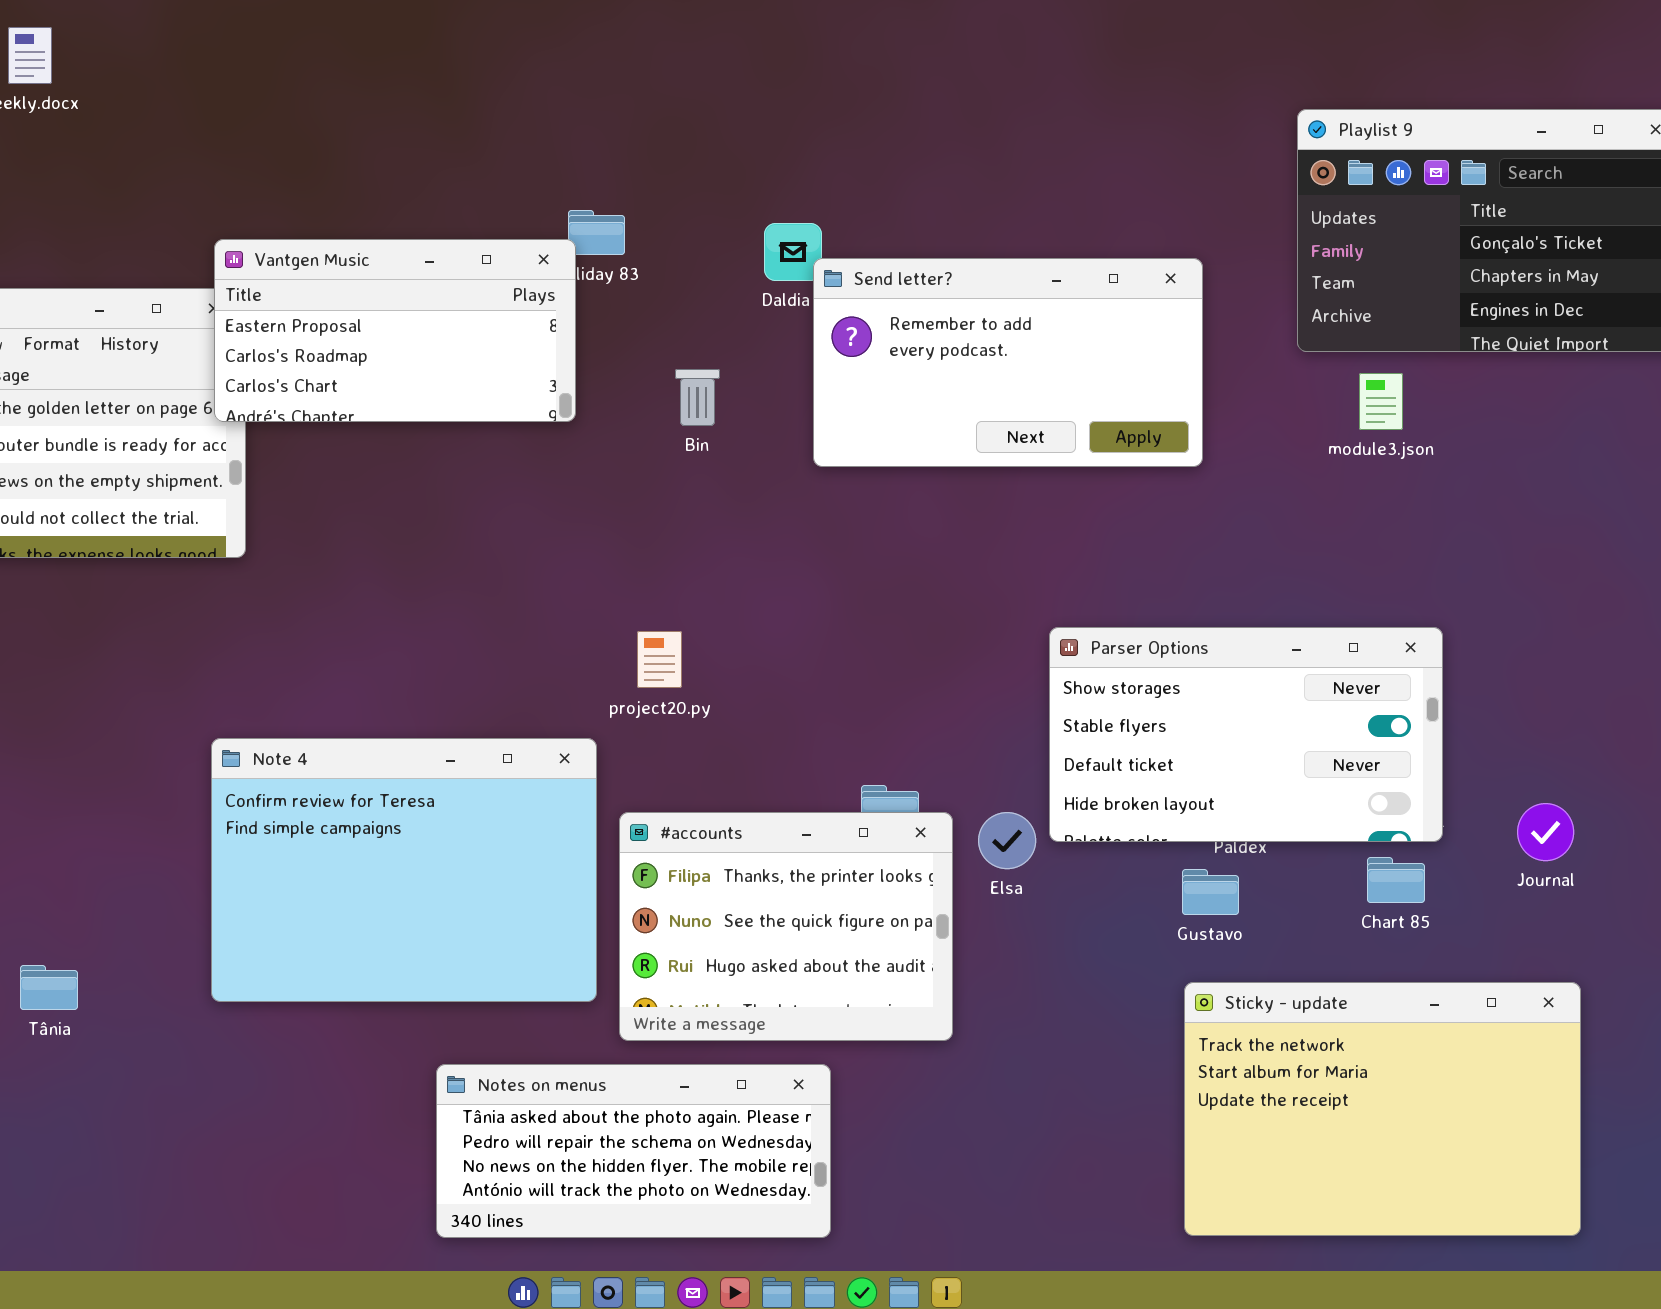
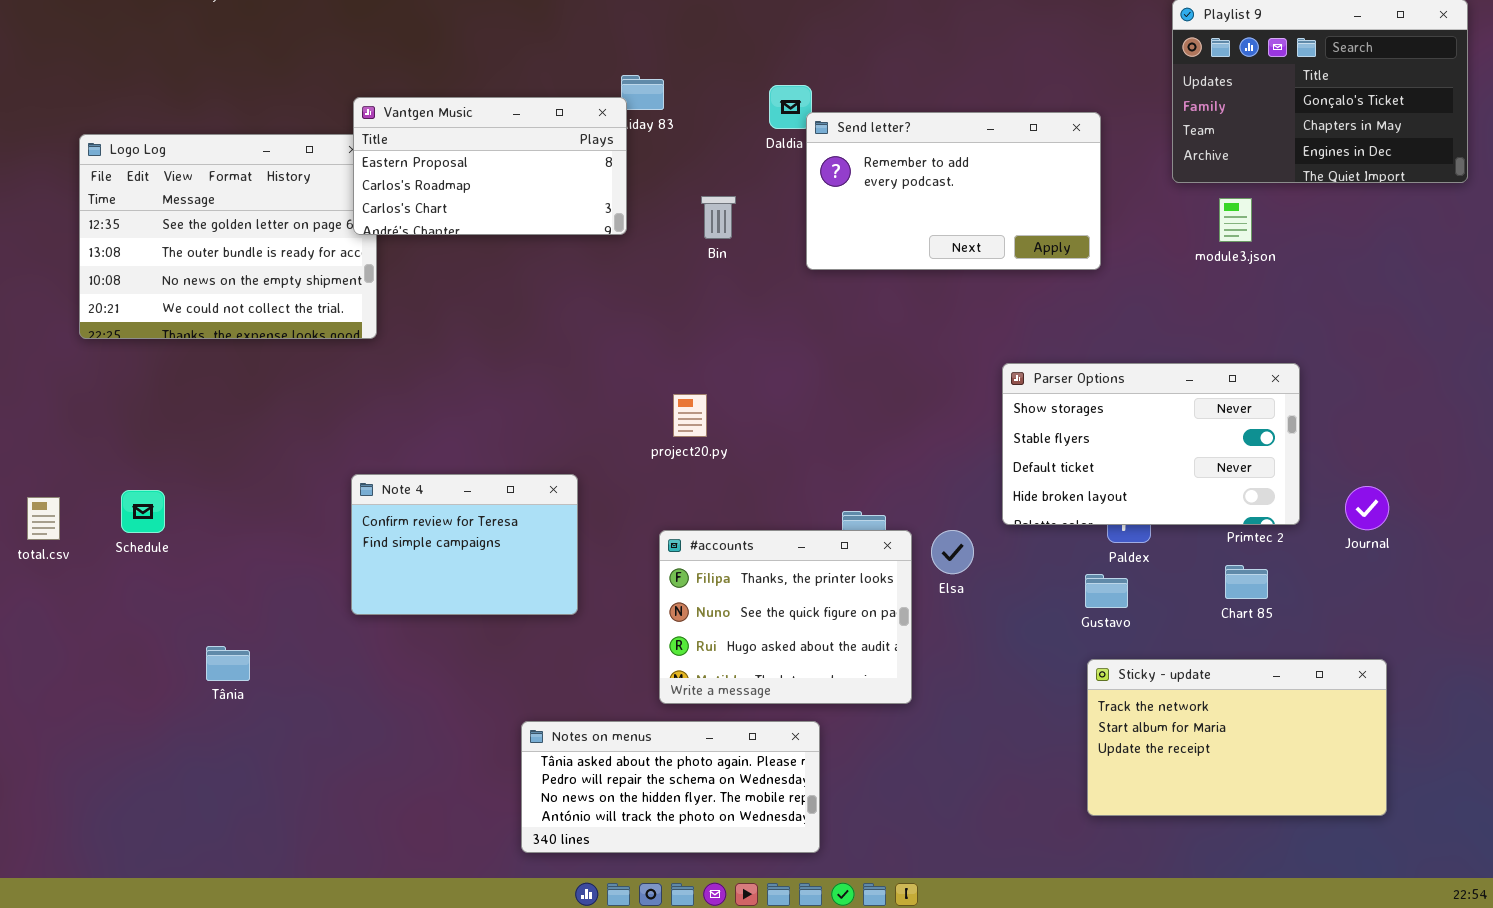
Parser Options: [1049,627,1443,842] -> [1002,363,1300,525], moved
Note 4: [211,738,597,1002] -> [351,474,578,615], resized
Journal: [1517,803,1574,861] -> [1345,486,1389,530], moved
Sticky - update: [1184,982,1581,1236] -> [1087,659,1387,816], resized

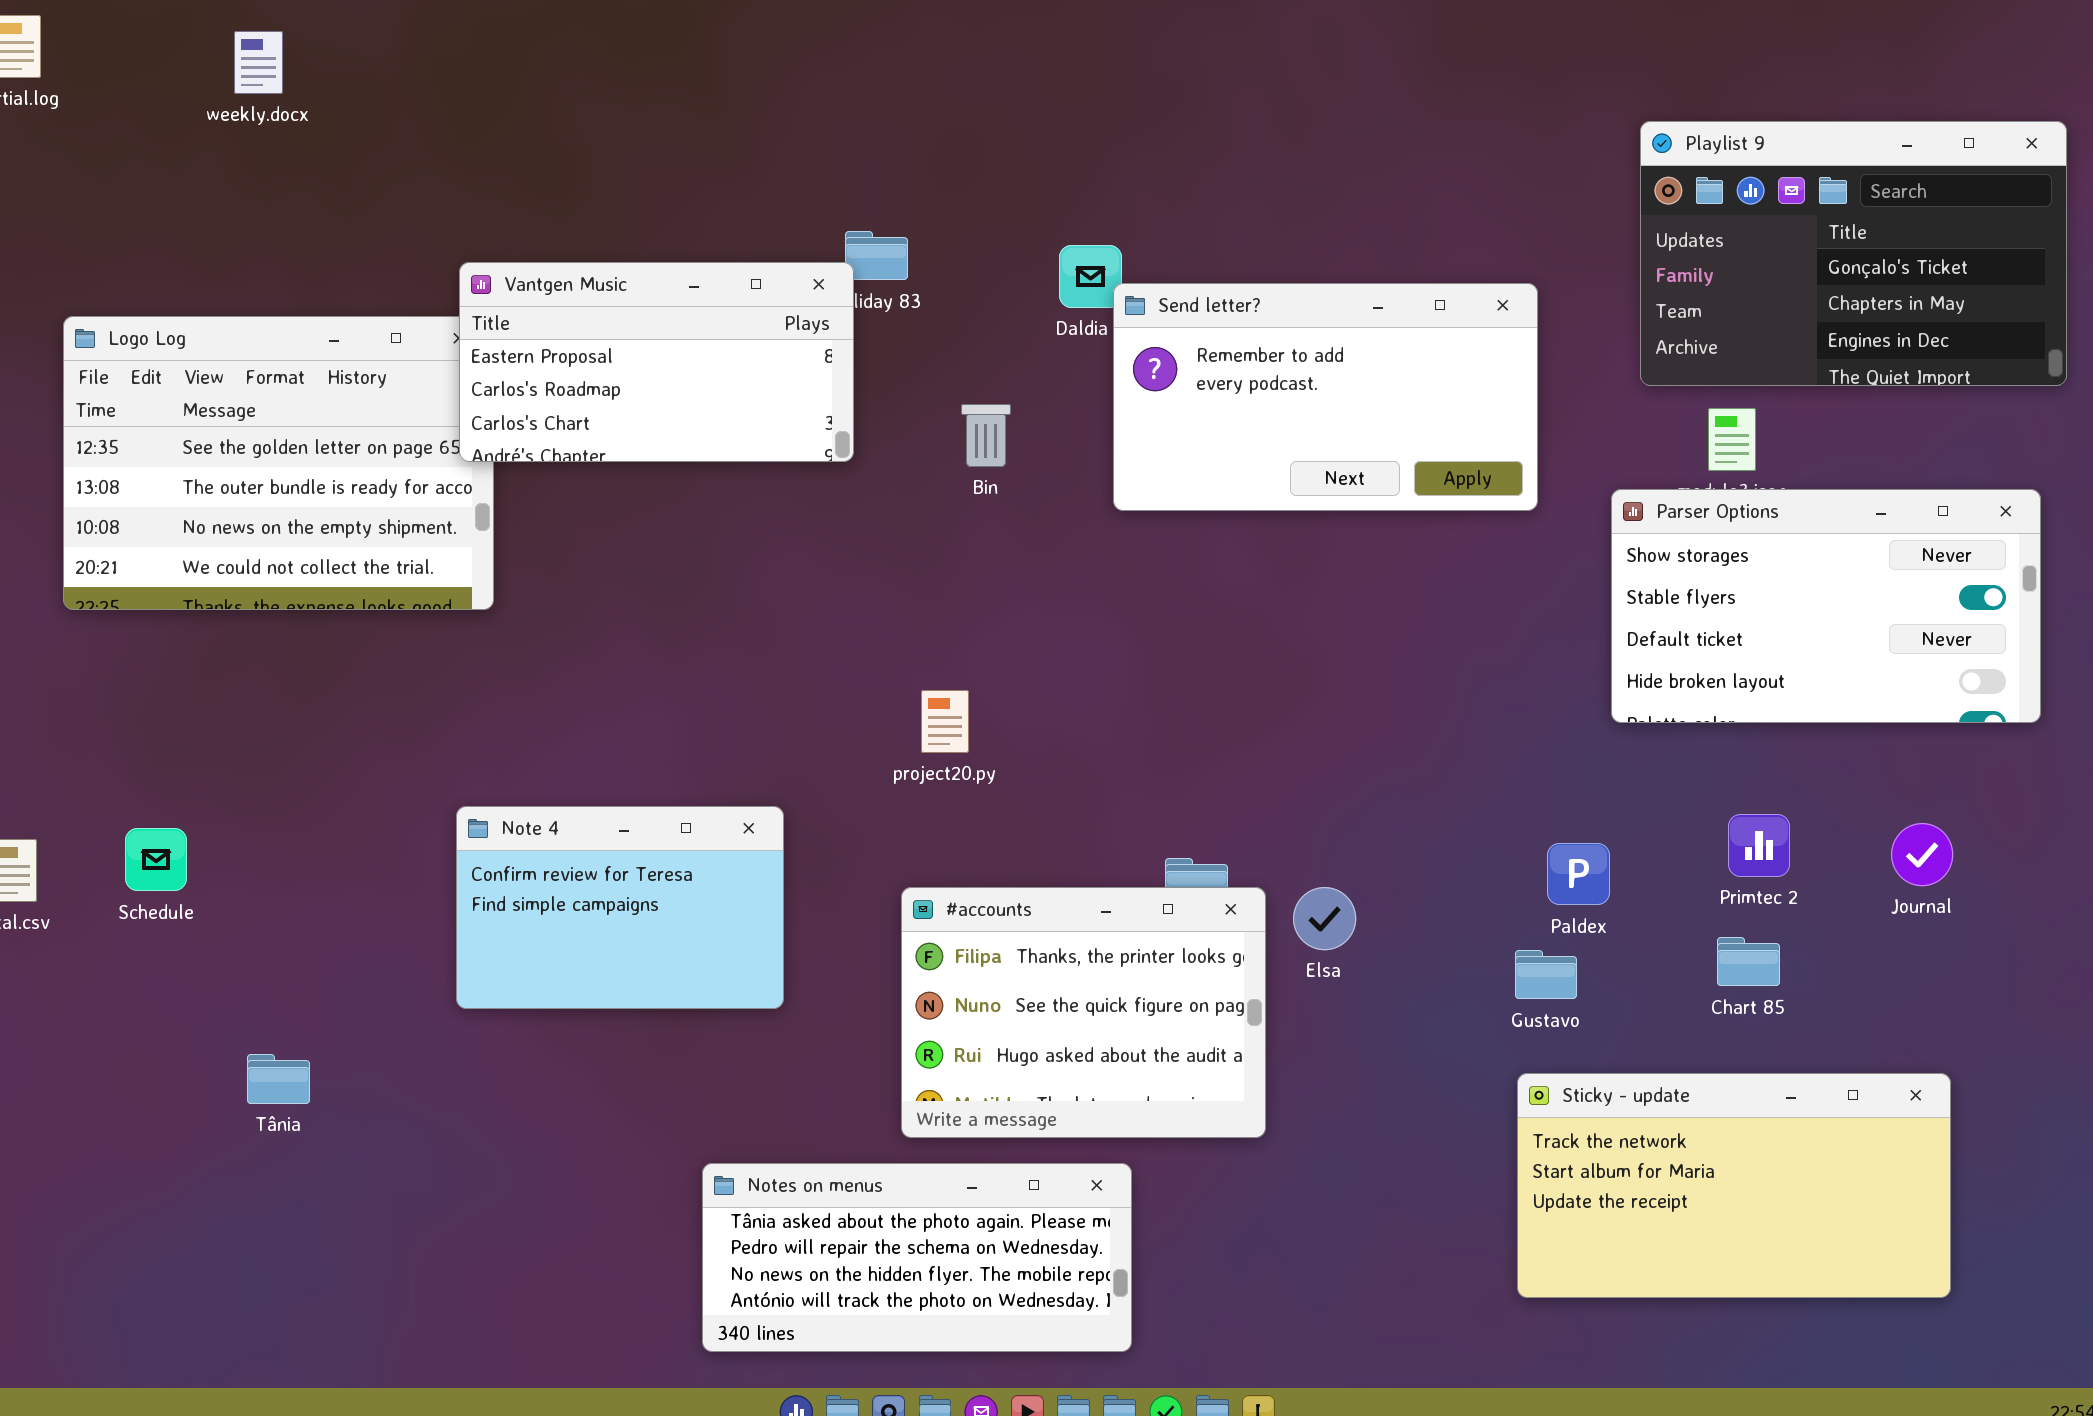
Parser Options: [1002,363,1300,525] -> [1611,489,2041,723], moved

